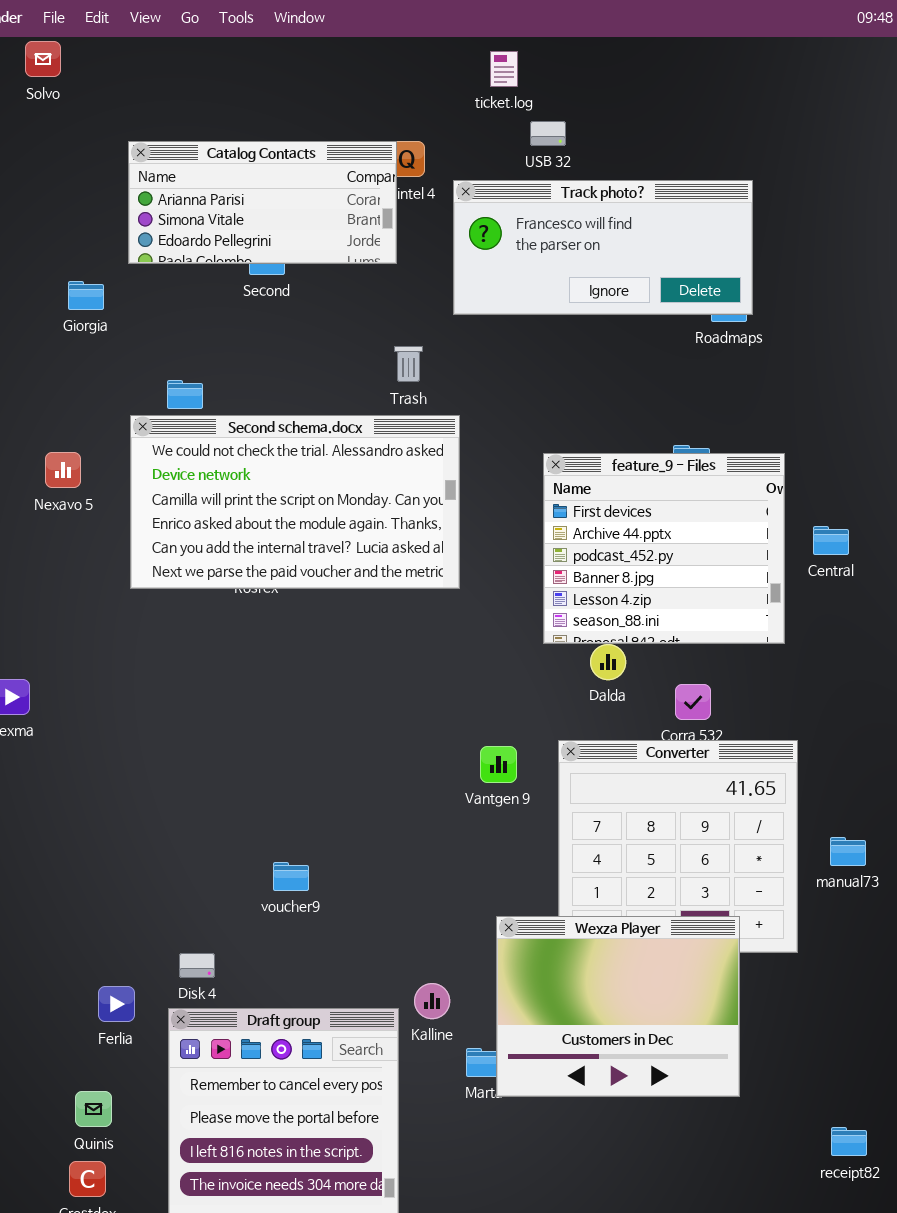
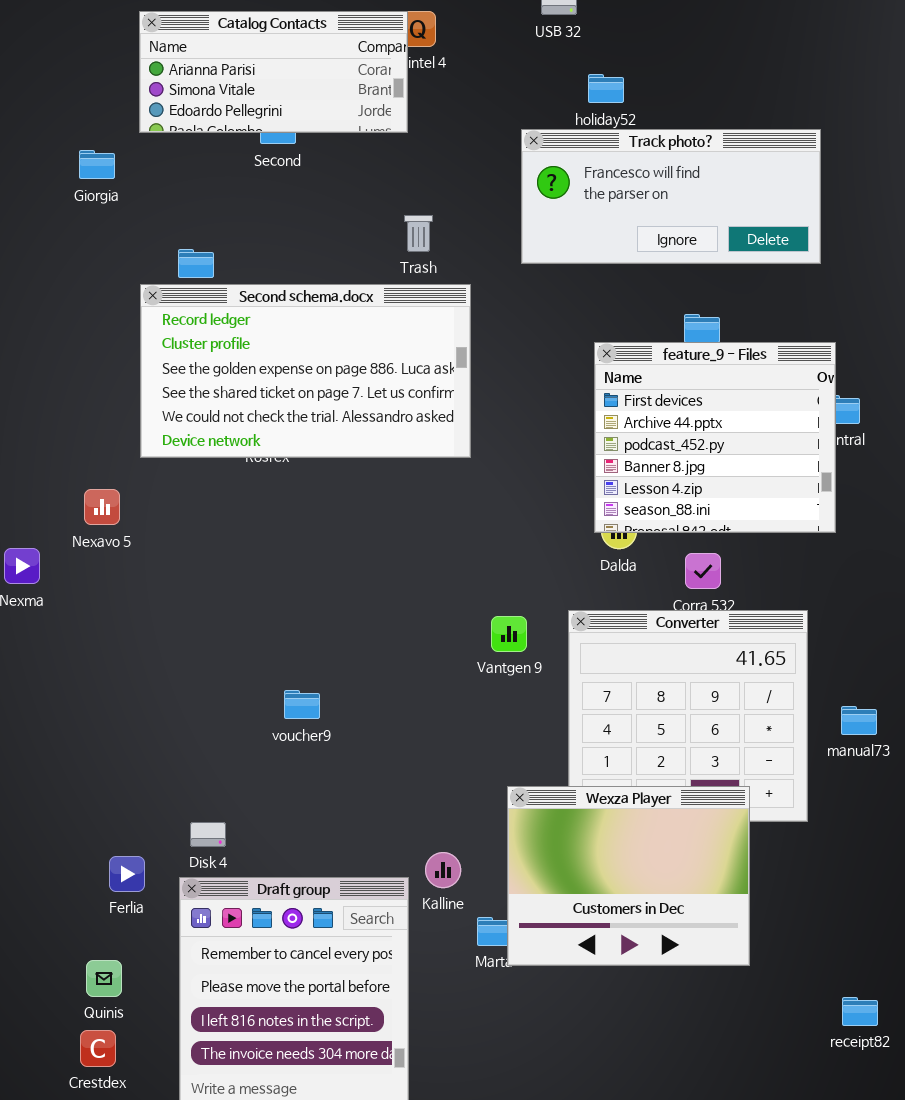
Track photo?: [453,180,753,315] -> [521,129,821,264], moved
Second schema.docx: [130,415,460,589] -> [140,284,471,458], scrolled up 4 rows
Nexavo 5: [45,452,81,488] -> [84,489,120,525], moved
feature_9 - Files: [543,453,785,644] -> [594,342,836,533], moved
voucher9: [273,862,309,891] -> [284,690,320,719], moved

